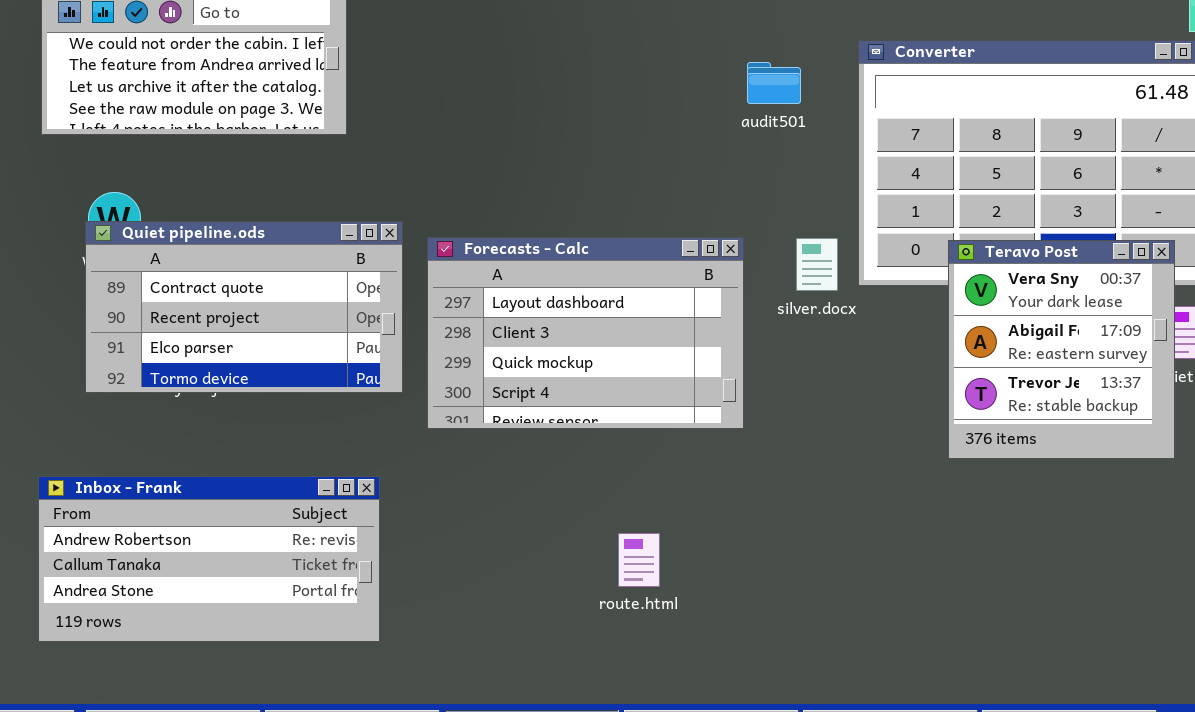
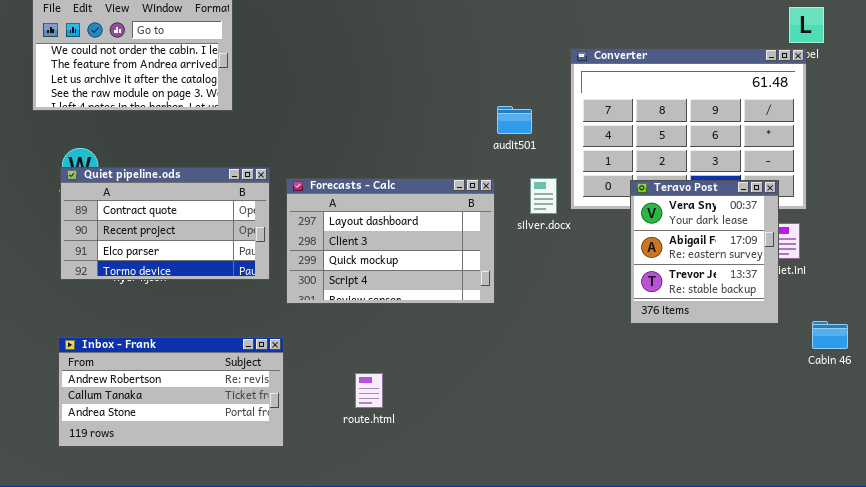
audit501: [747,62,801,104] -> [497,106,532,134], moved
Inbox - Frank: [38,476,380,642] -> [58,337,284,447], moved
route.html: [618,533,660,587] -> [355,373,383,408], moved

